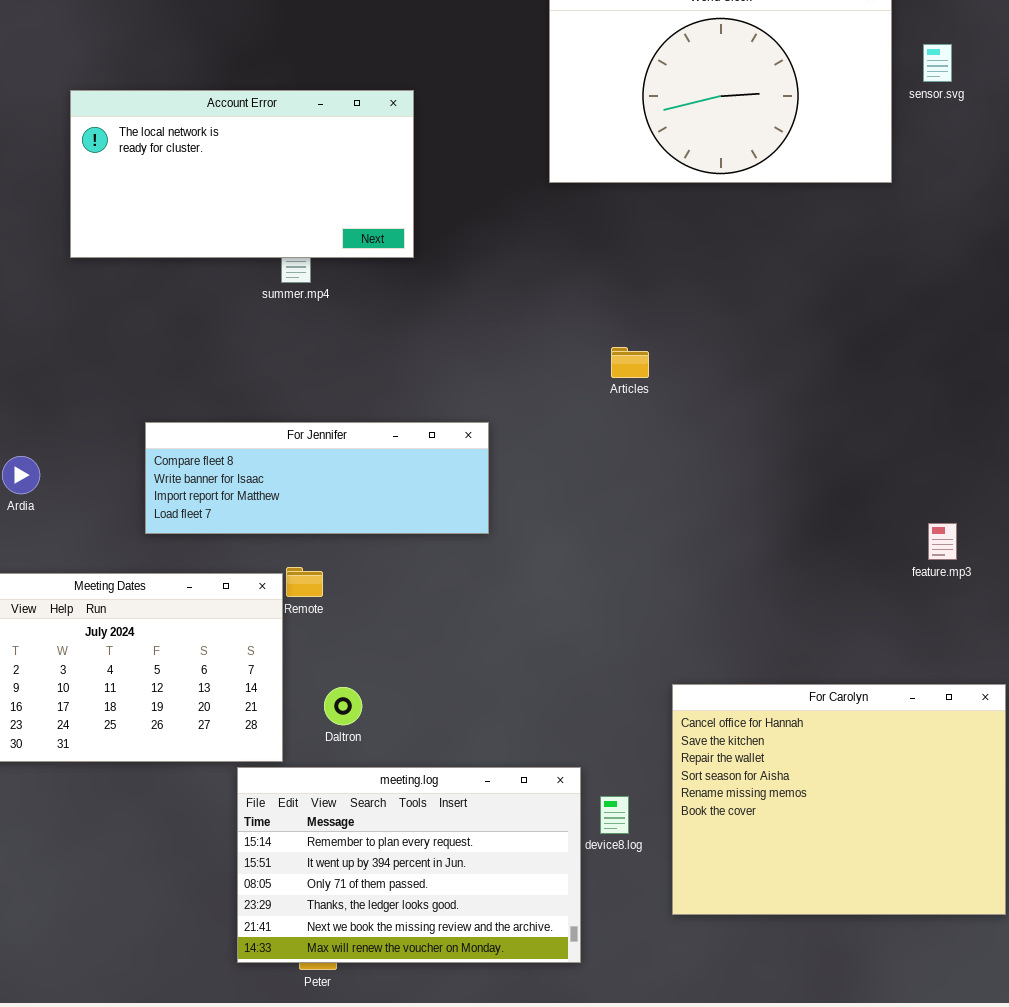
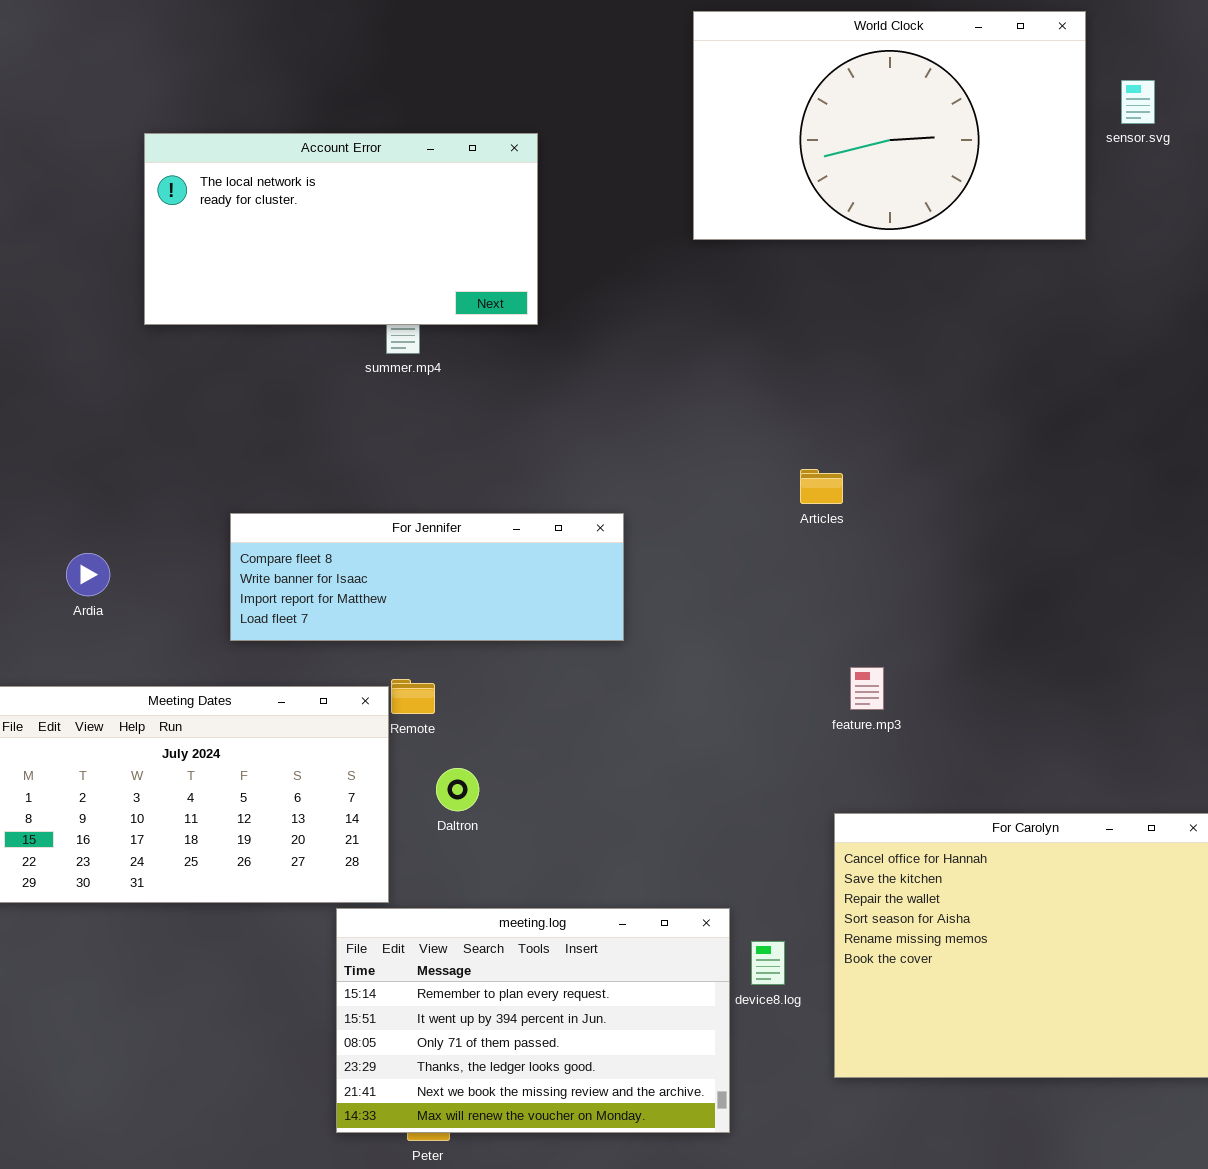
Articles: [611,347,649,378] -> [800,469,843,504], moved
feature.mp3: [928,523,957,560] -> [850,667,884,710], moved
Daltron: [324,687,362,725] -> [436,768,479,811], moved

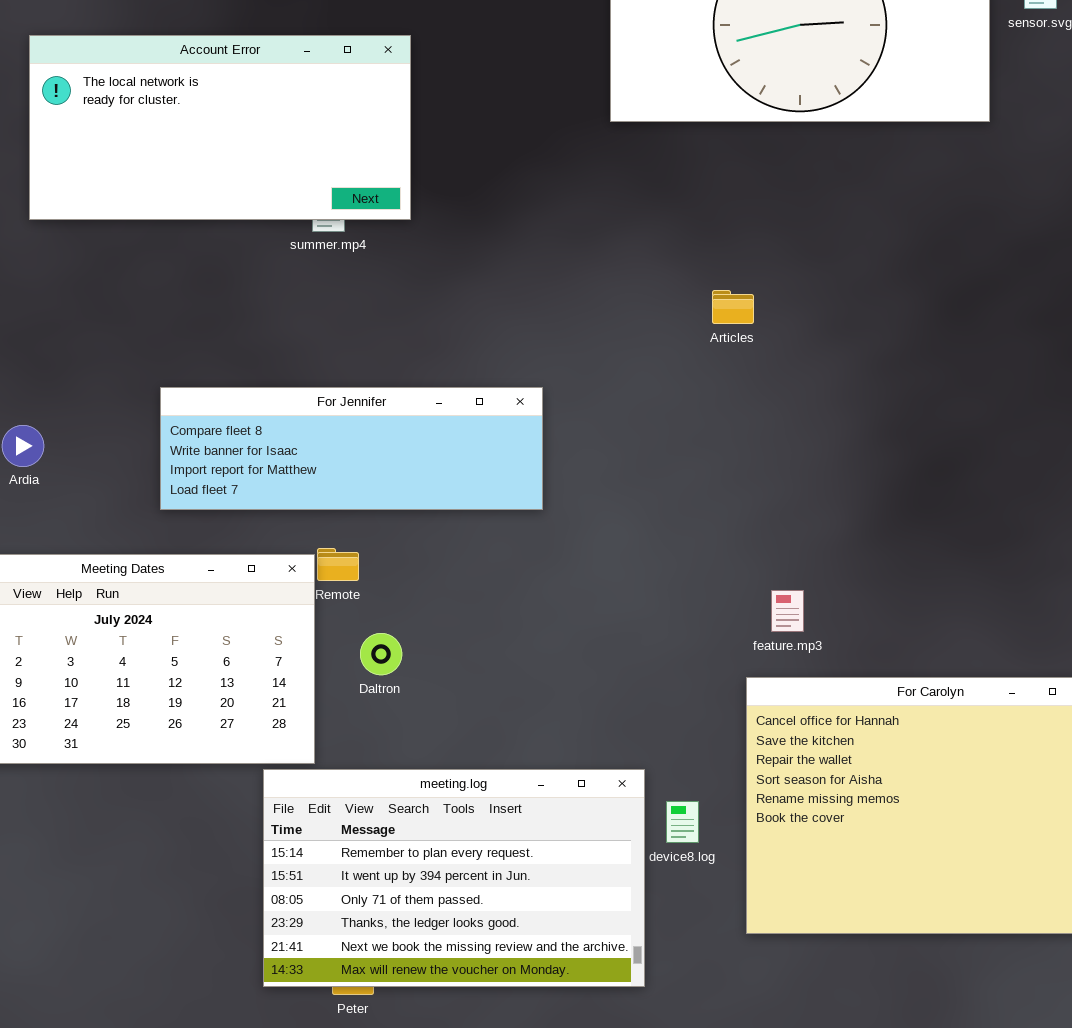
Account Error: [144,133,538,325] -> [29,35,411,220], moved
Articles: [800,469,843,504] -> [712,290,754,324], moved
feature.mp3: [850,667,884,710] -> [771,590,804,632], moved

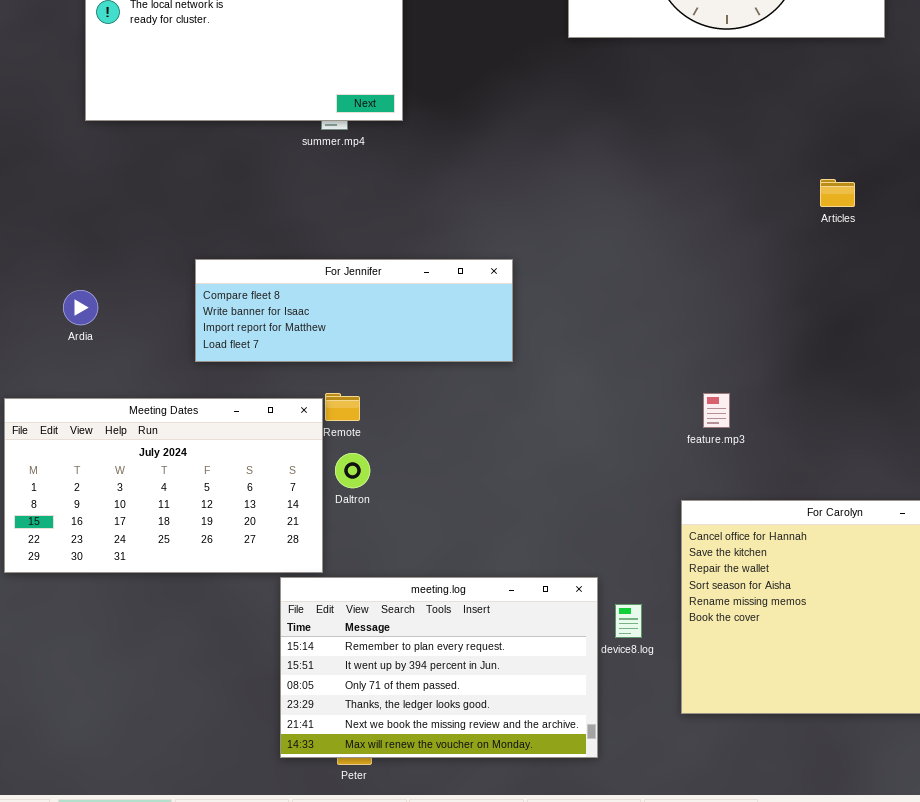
Articles: [712,290,754,324] -> [820,179,855,207], moved
feature.mp3: [771,590,804,632] -> [703,393,730,428], moved
Daltron: [360,633,402,675] -> [335,453,370,488], moved

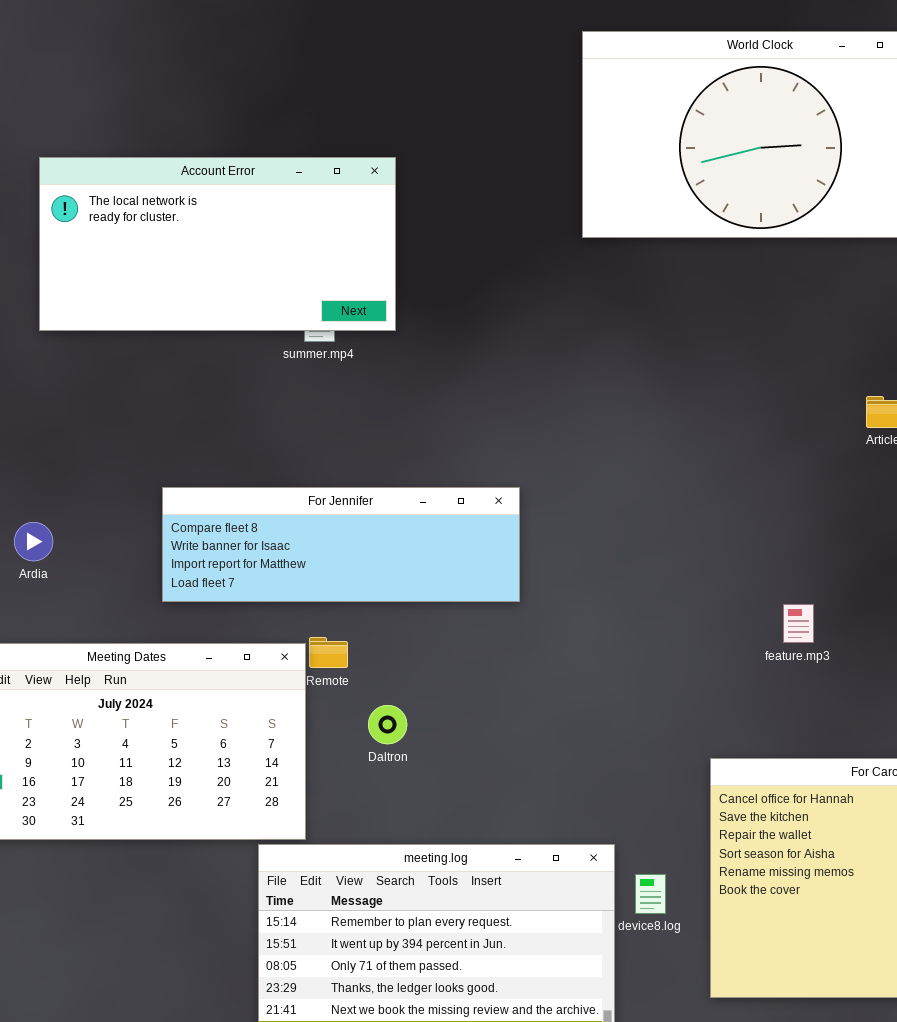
feature.mp3: [703,393,730,428] -> [783,604,814,643], moved
Daltron: [335,453,370,488] -> [368,705,407,744], moved

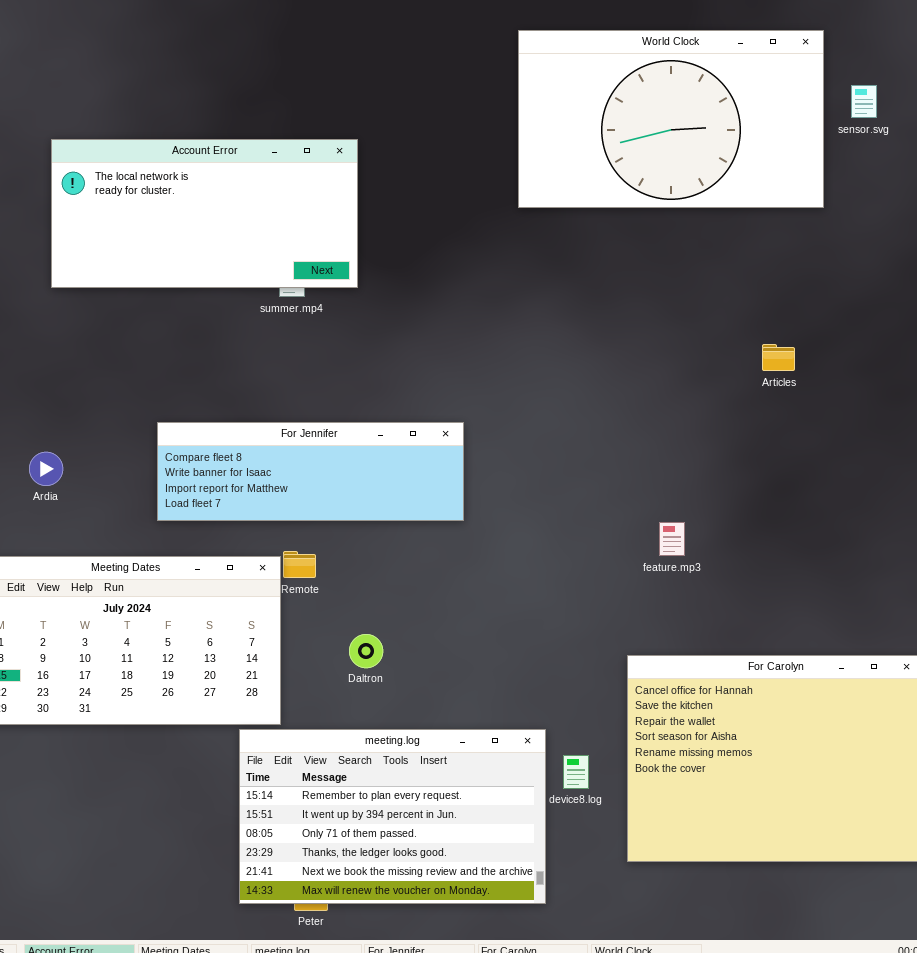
feature.mp3: [783,604,814,643] -> [659,522,685,556], moved
Daltron: [368,705,407,744] -> [349,634,383,668], moved

